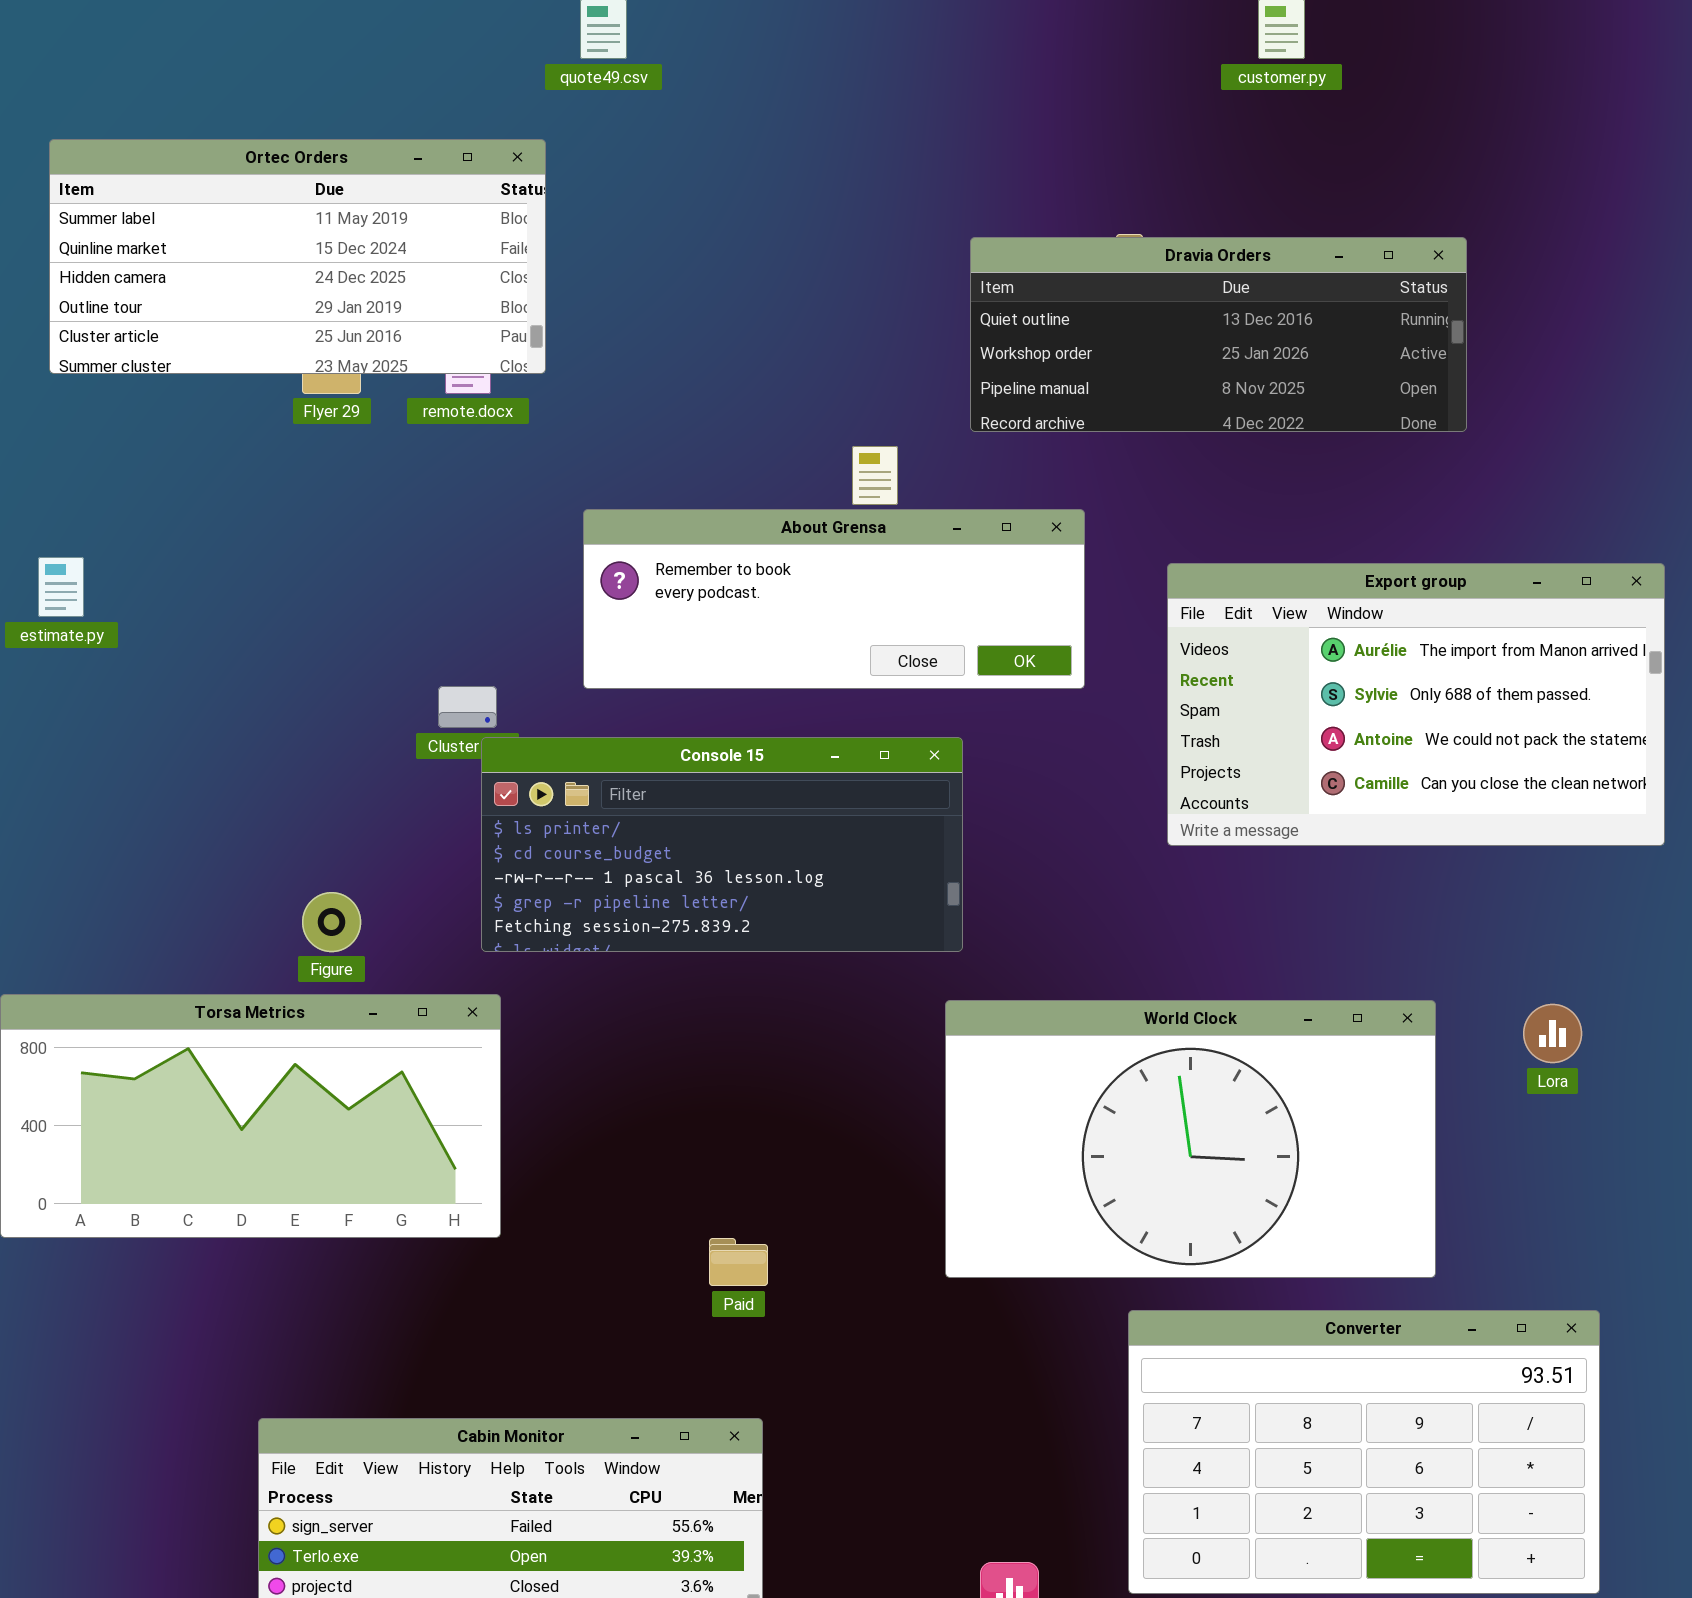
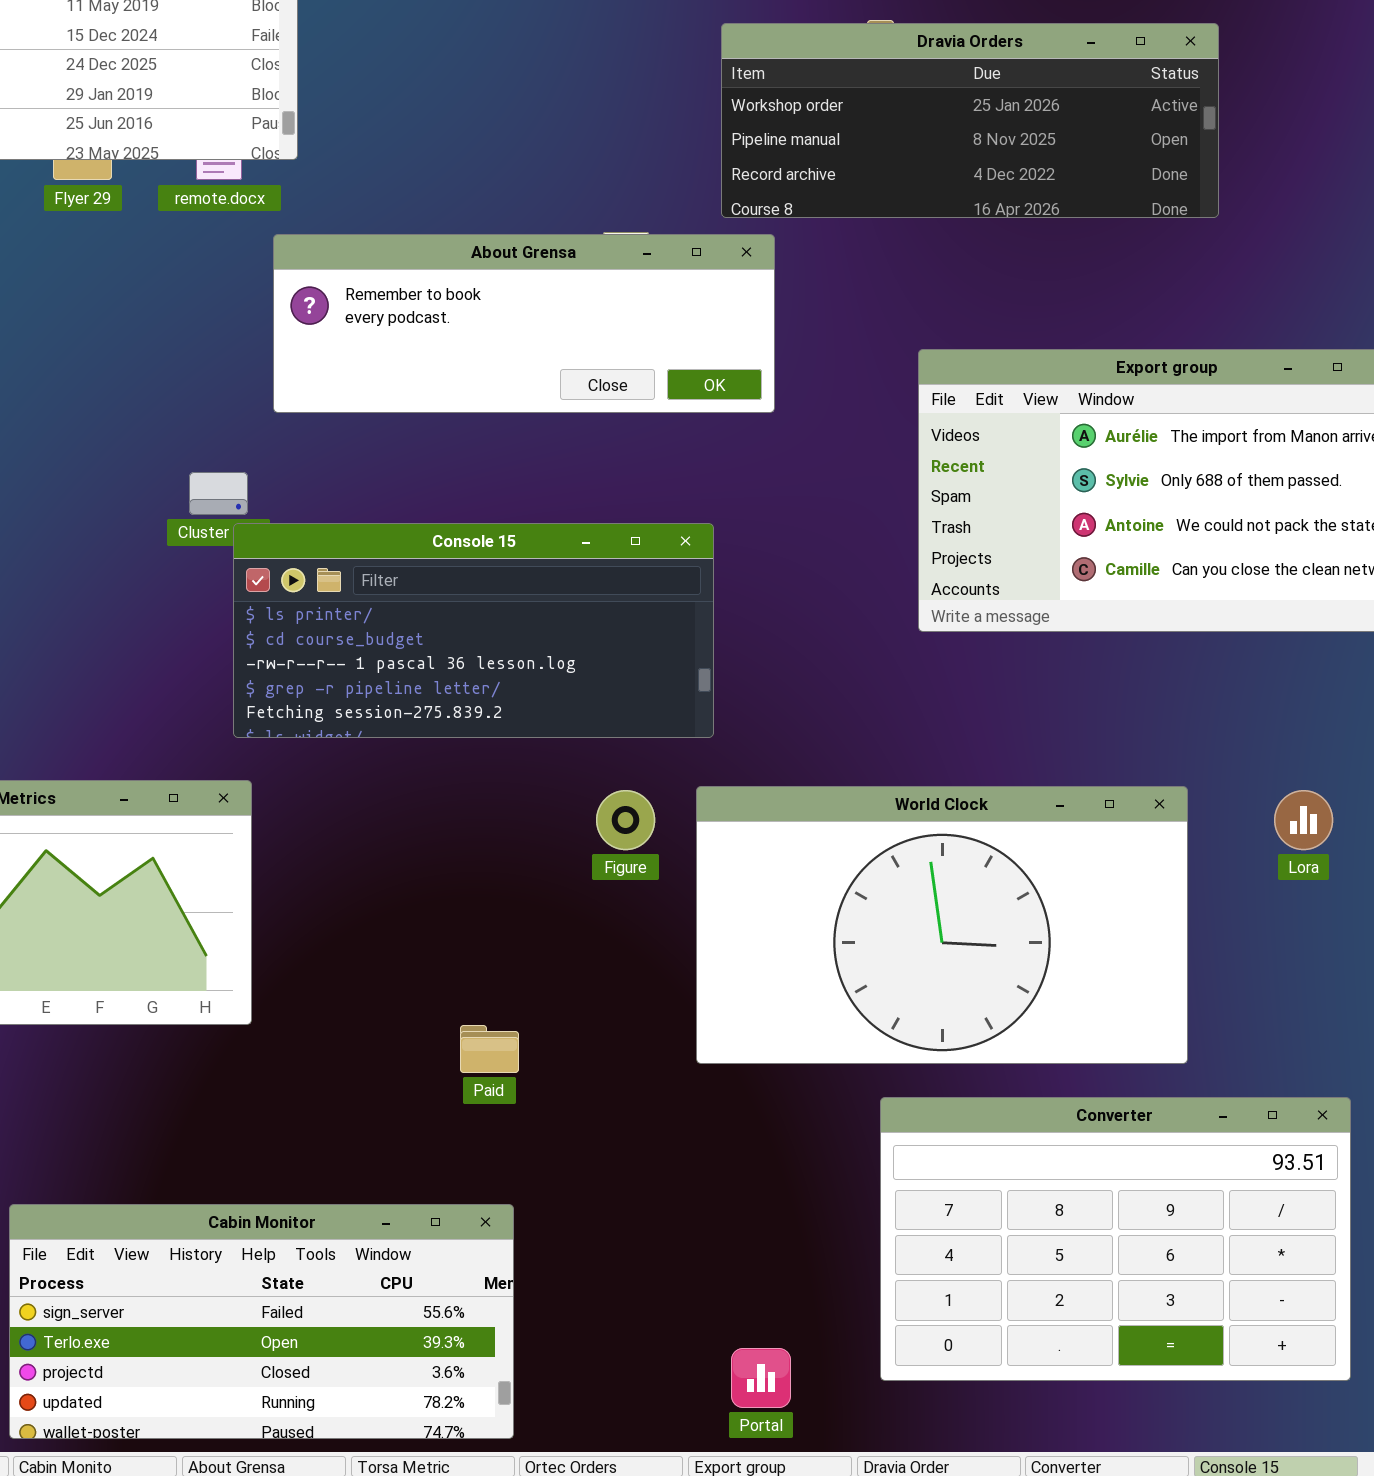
Dravia Orders: [970,237,1467,432] -> [721,23,1219,218], scrolled down 1 row
About Grensa: [583,509,1085,689] -> [273,234,775,413], moved
Figure: [302,892,361,952] -> [596,790,655,850], moved

